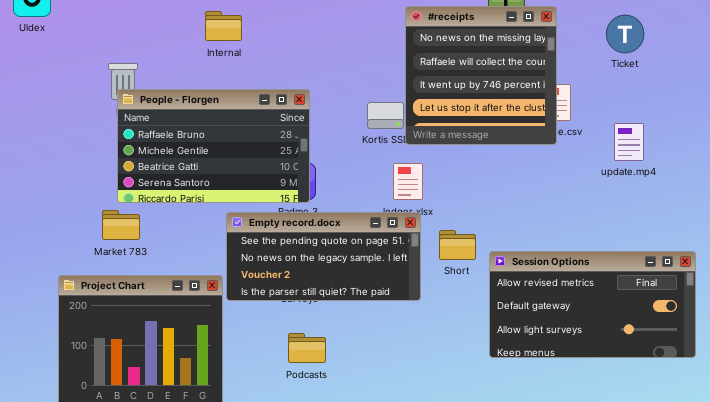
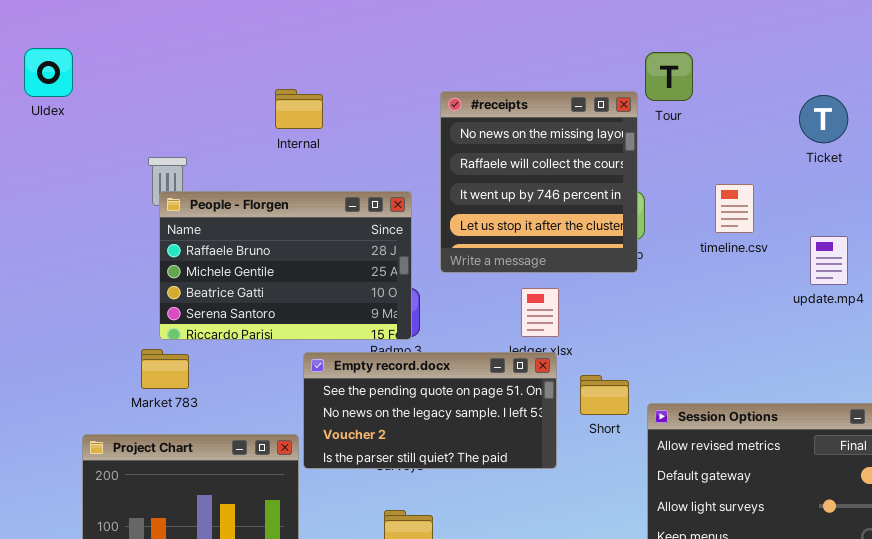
#receipts: [405,6,557,145] -> [440,91,638,273], moved

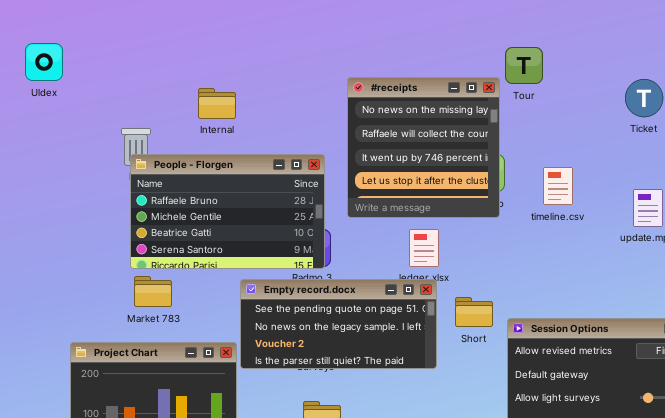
Internal: [275,89,323,129] -> [198,88,236,119], moved
timeline.csv: [715,184,754,233] -> [543,167,573,205], moved
Market 783: [141,349,189,389] -> [134,276,172,307], moved

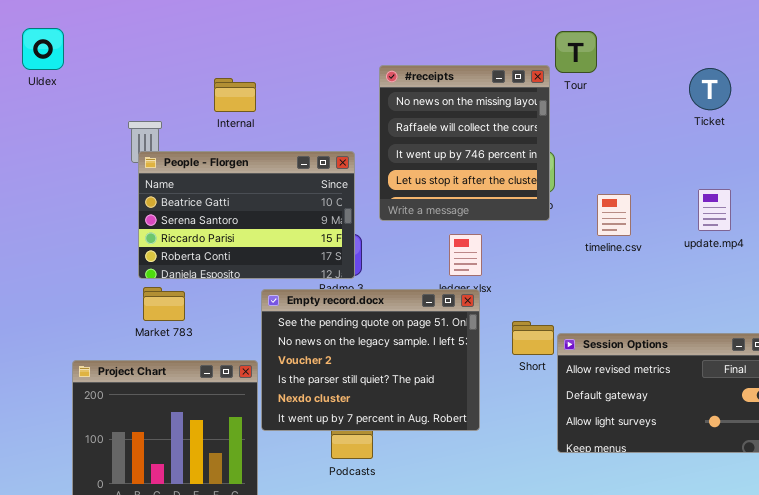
People - Florgen: [130,154,325,269] -> [138,151,355,279], scrolled down 2 rows
timeline.csv: [543,167,573,205] -> [597,194,631,236], moved
Empty record.docx: [240,279,437,369] -> [261,289,480,431], resized
Short: [455,297,493,327] -> [512,321,554,355], moved

